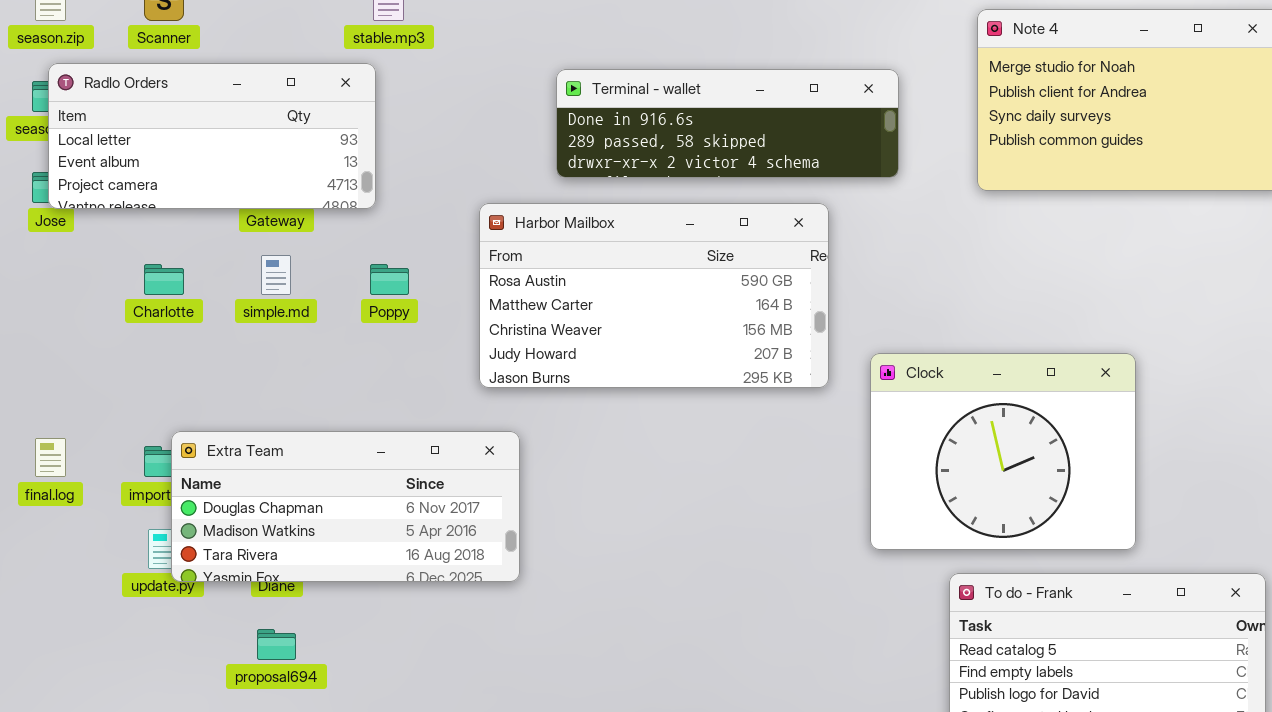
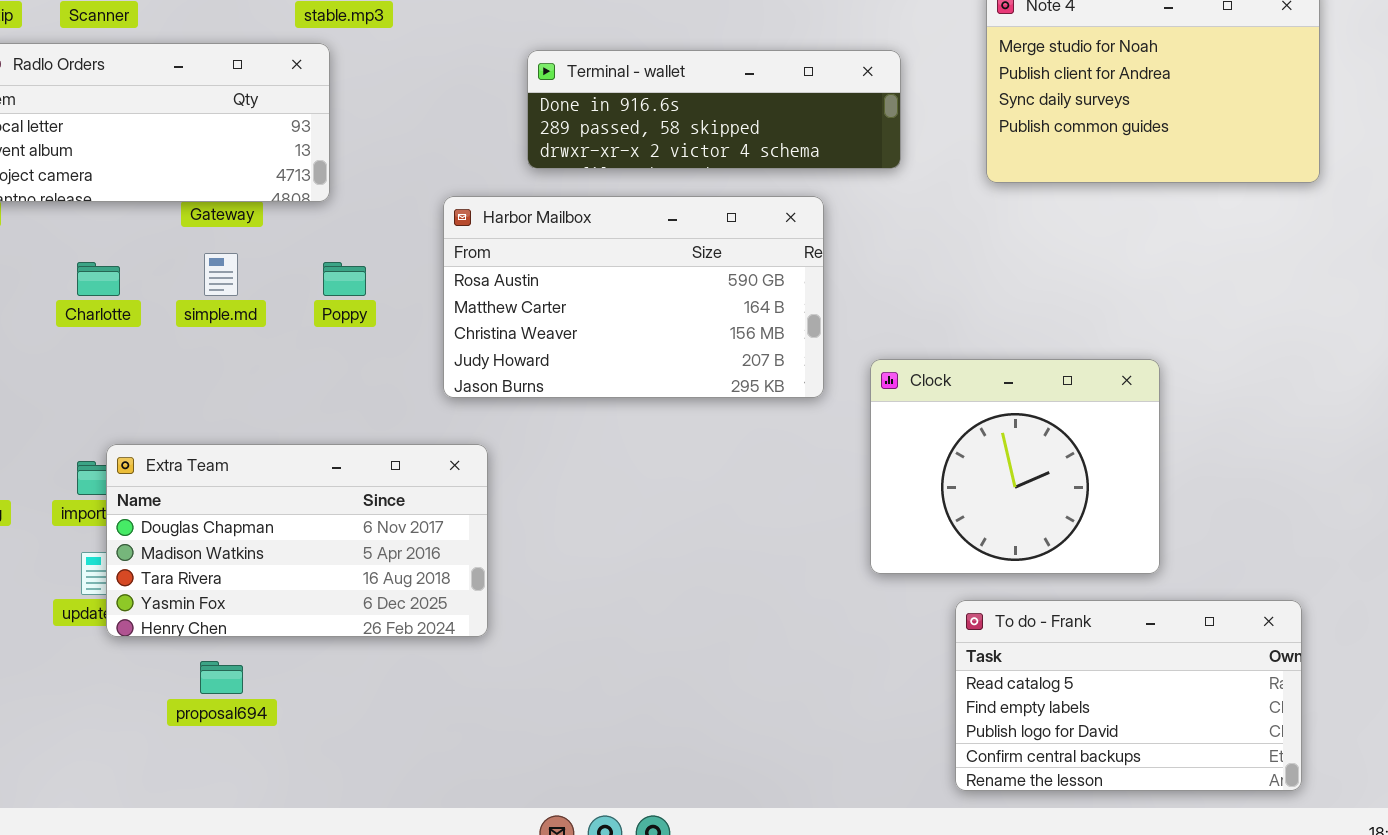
Extra Team: [171,431,520,582] -> [106,444,488,637], resized

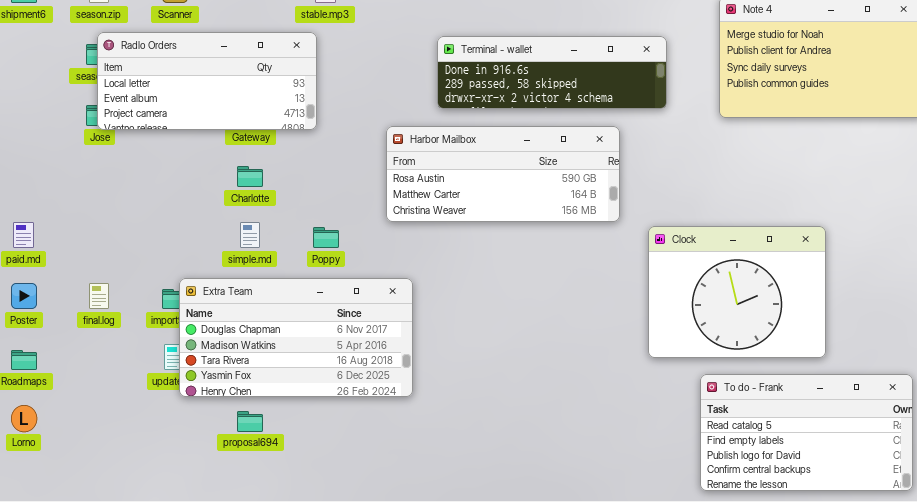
Harbor Mailbox: [443,196,824,398] -> [386,126,620,222], resized
simple.md: [204,253,238,296] -> [240,222,260,248], moved
Charlotte: [77,262,120,296] -> [237,166,263,187], moved
Poppy: [323,262,366,296] -> [313,227,339,248], moved

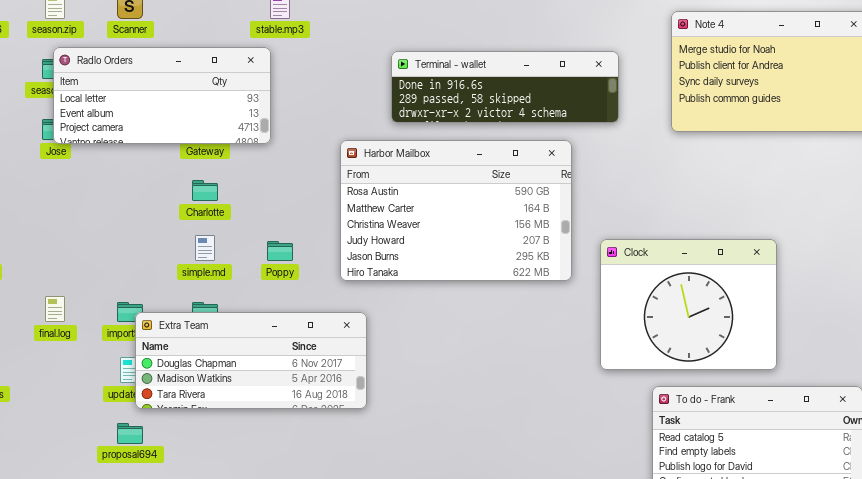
Harbor Mailbox: [386,126,620,222] -> [340,140,572,281], resized
Extra Team: [179,278,413,397] -> [135,312,367,409], resized
proposal694: [237,411,263,432] -> [117,423,143,444], moved

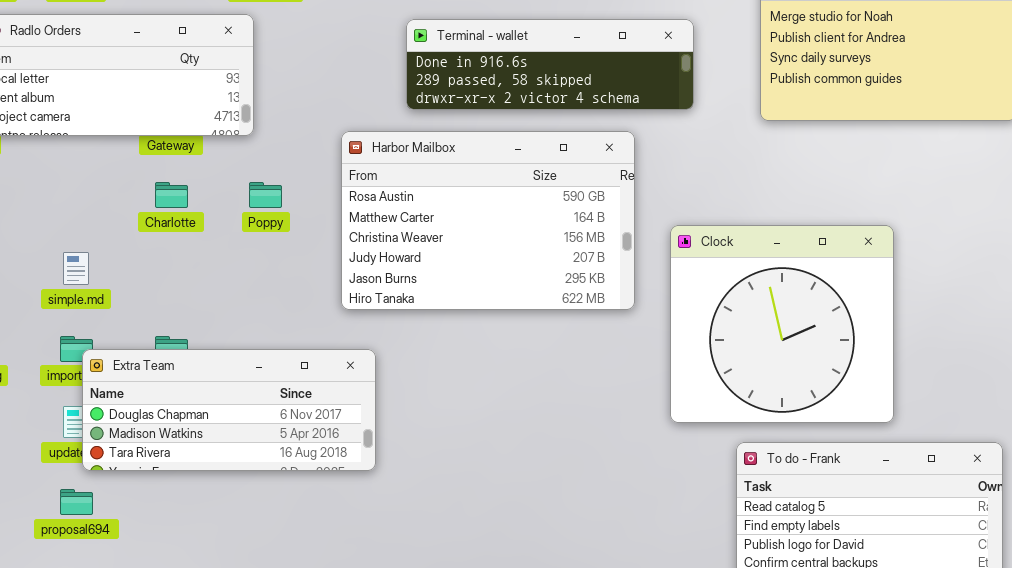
simple.md: [195,235,215,261] -> [63,252,89,285], moved
Clock: [600,239,777,370] -> [670,225,894,423], resized
Poppy: [267,241,293,261] -> [249,182,282,208], moved

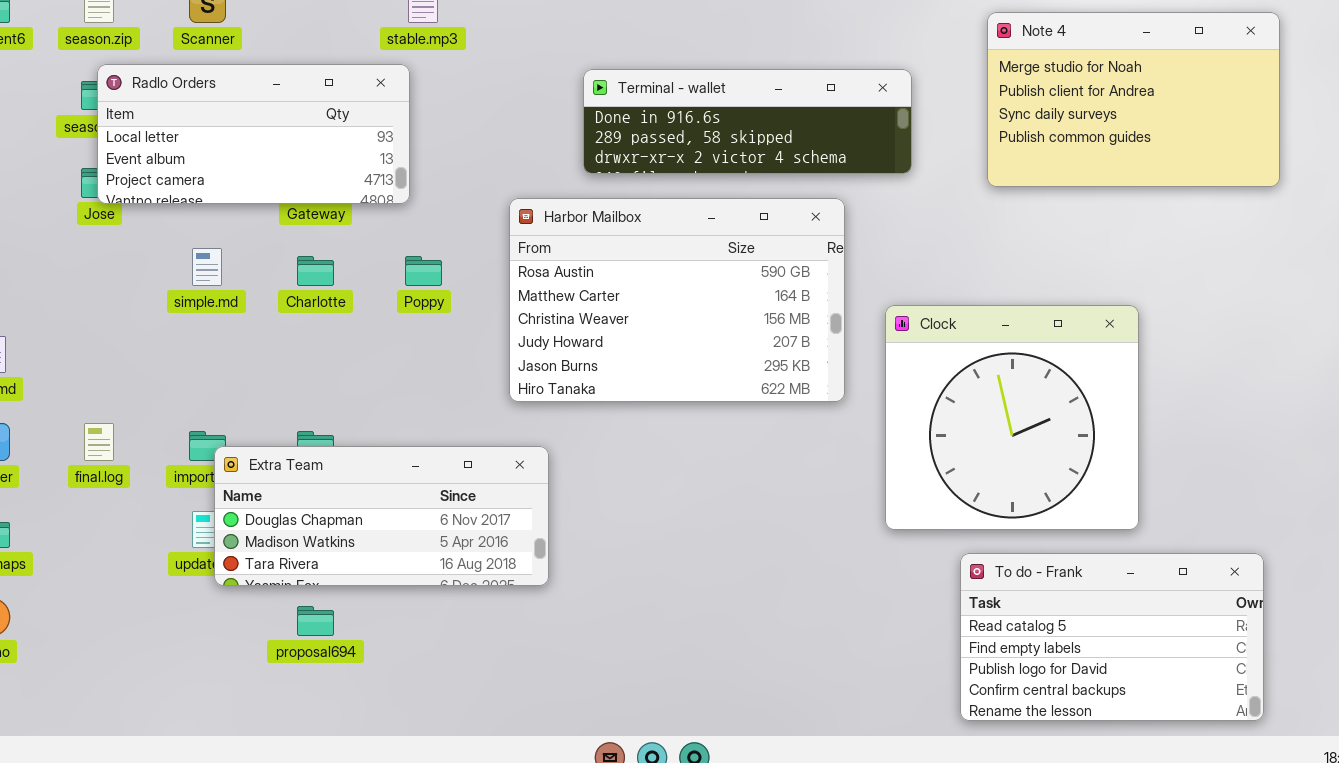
simple.md: [63,252,89,285] -> [192,248,222,286], moved
proposal694: [60,489,93,515] -> [297,606,334,636], moved

